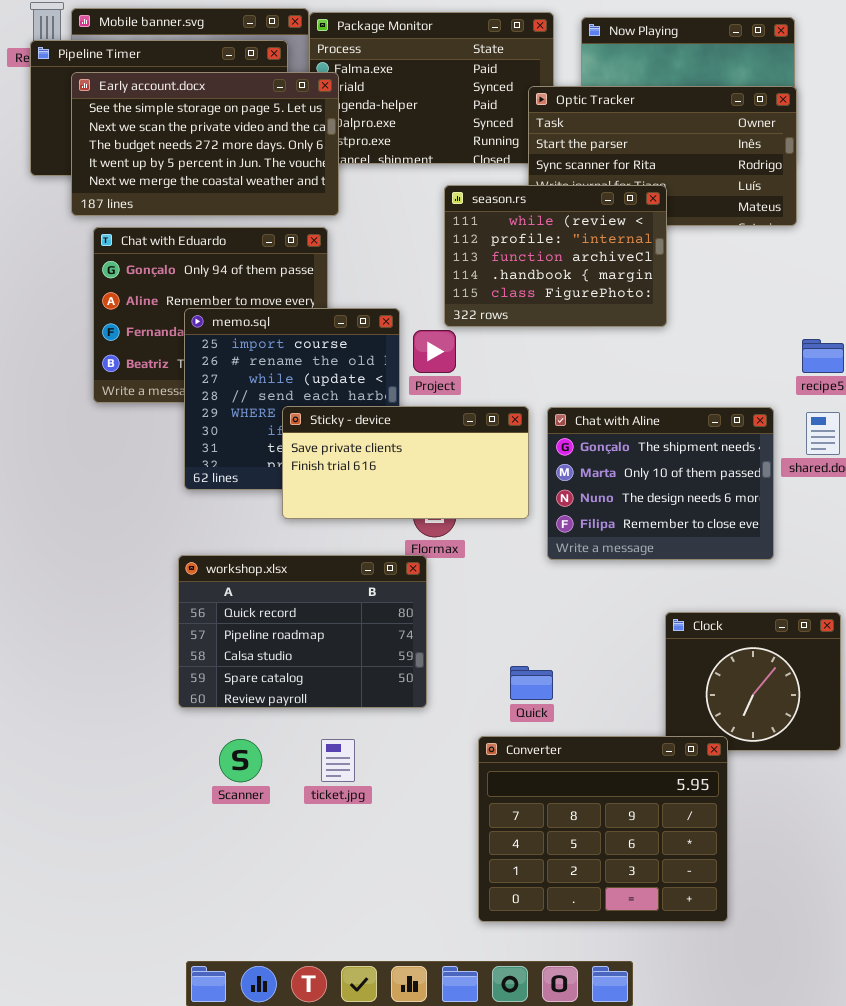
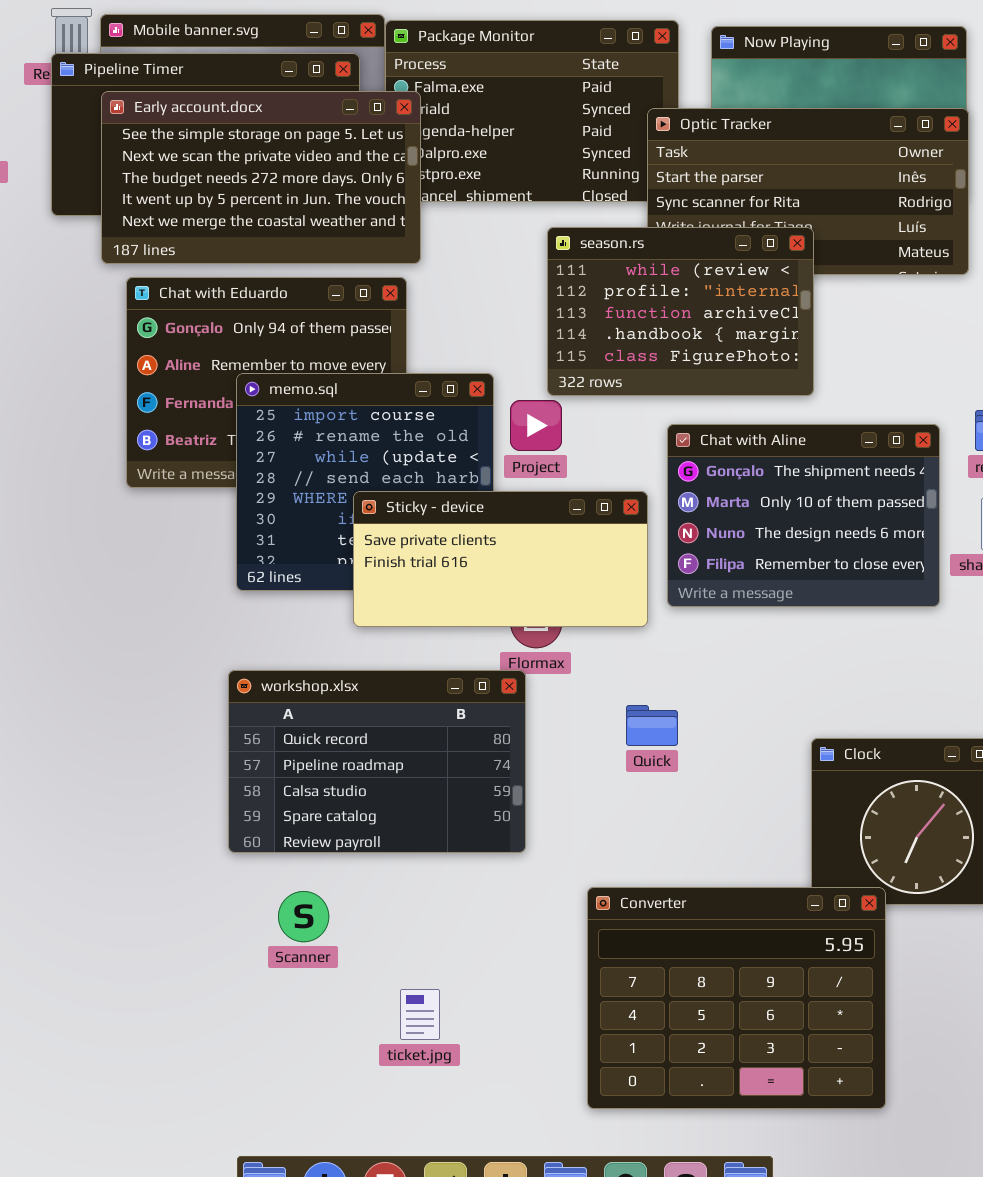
Chat with Aline: [547,407,774,560] -> [667,424,940,607], moved
Quick: [510,666,553,700] -> [626,705,678,746], moved
ticket.jpg: [321,739,355,782] -> [400,989,440,1040], moved

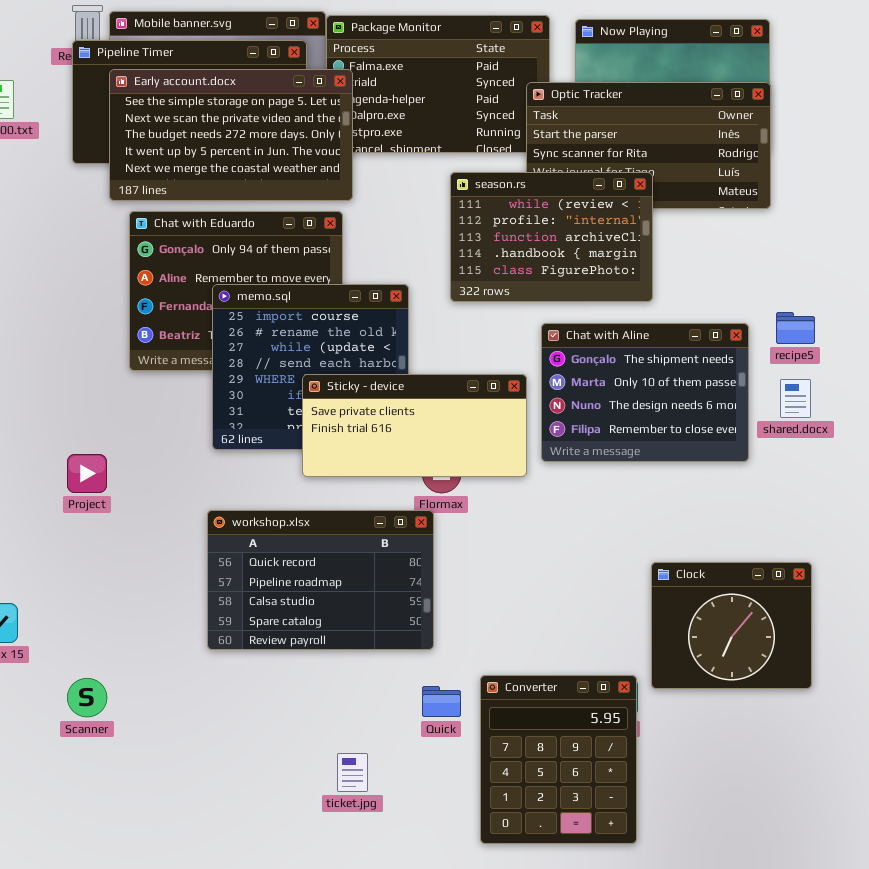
Project: [510,400,562,451] -> [67,454,107,493], moved
Quick: [626,705,678,746] -> [422,686,461,717], moved
Converter: [587,887,886,1109] -> [480,675,637,844], resized
Scanner: [278,891,329,942] -> [67,678,107,717], moved

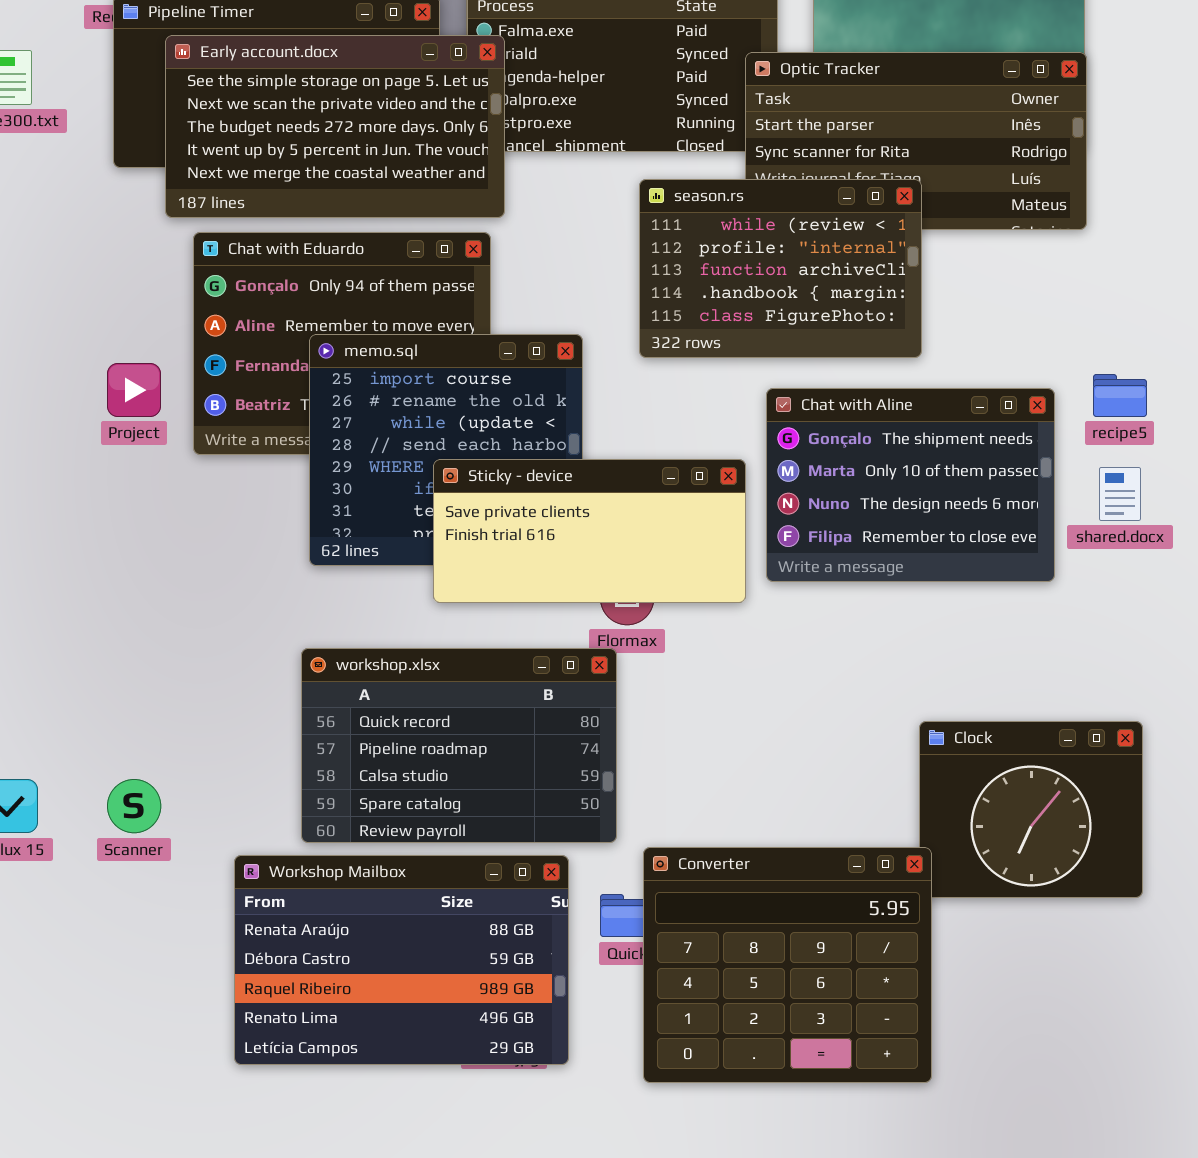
Project: [67,454,107,493] -> [107,363,161,417], moved
Workshop Mailbox: none -> [234,855,569,1065], opened
Converter: [480,675,637,844] -> [643,847,932,1083], moved, resized
Scanner: [67,678,107,717] -> [107,779,161,833], moved

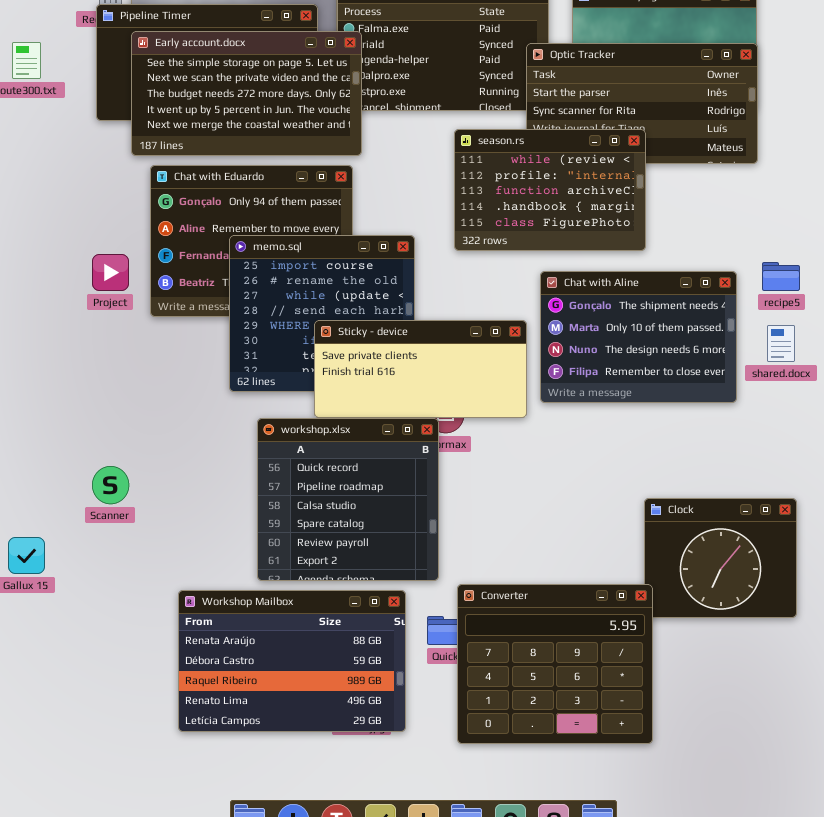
workshop.xlsx: [301,648,617,843] -> [257,418,439,581], resized
Scanner: [107,779,161,833] -> [92,466,129,504], moved

